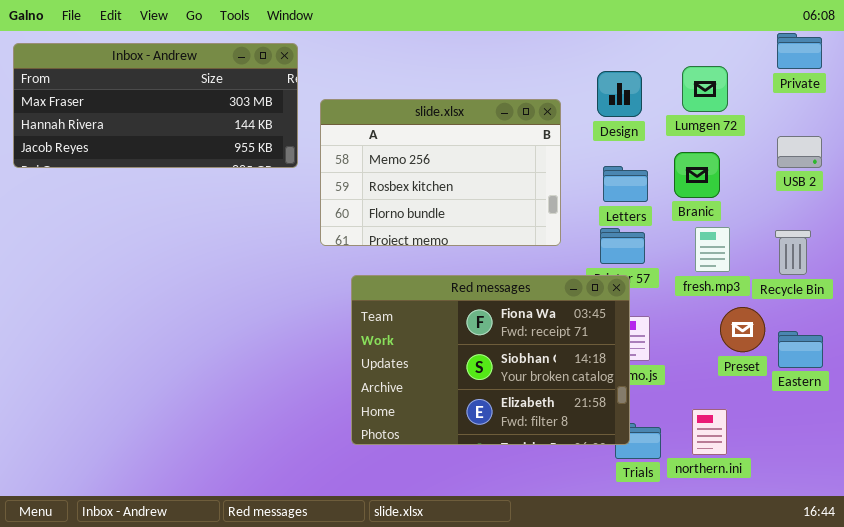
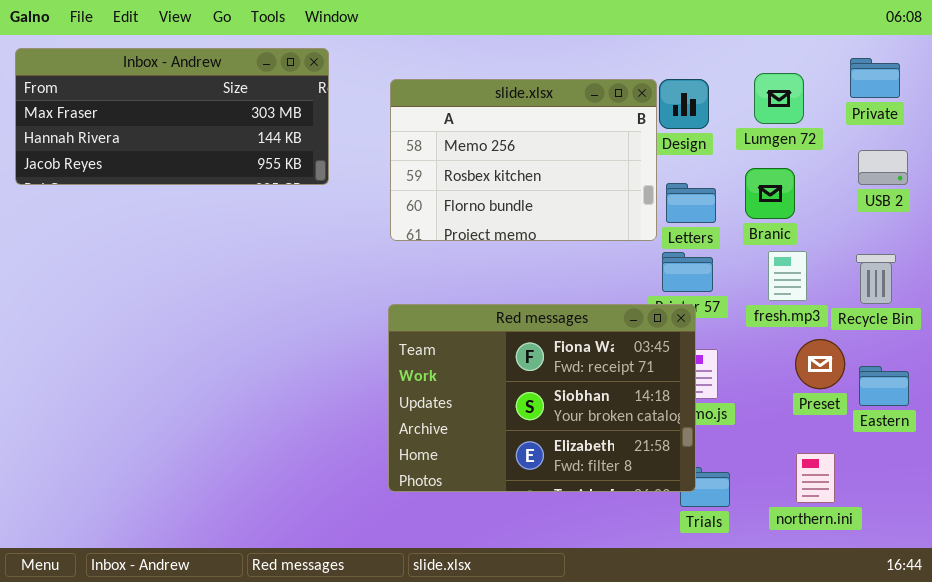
Private: [777,33,822,69] -> [850,58,900,98], moved
slide.xlsx: [320,99,561,246] -> [390,79,657,241], moved
northern.ini: [692,409,727,455] -> [796,453,835,503], moved

